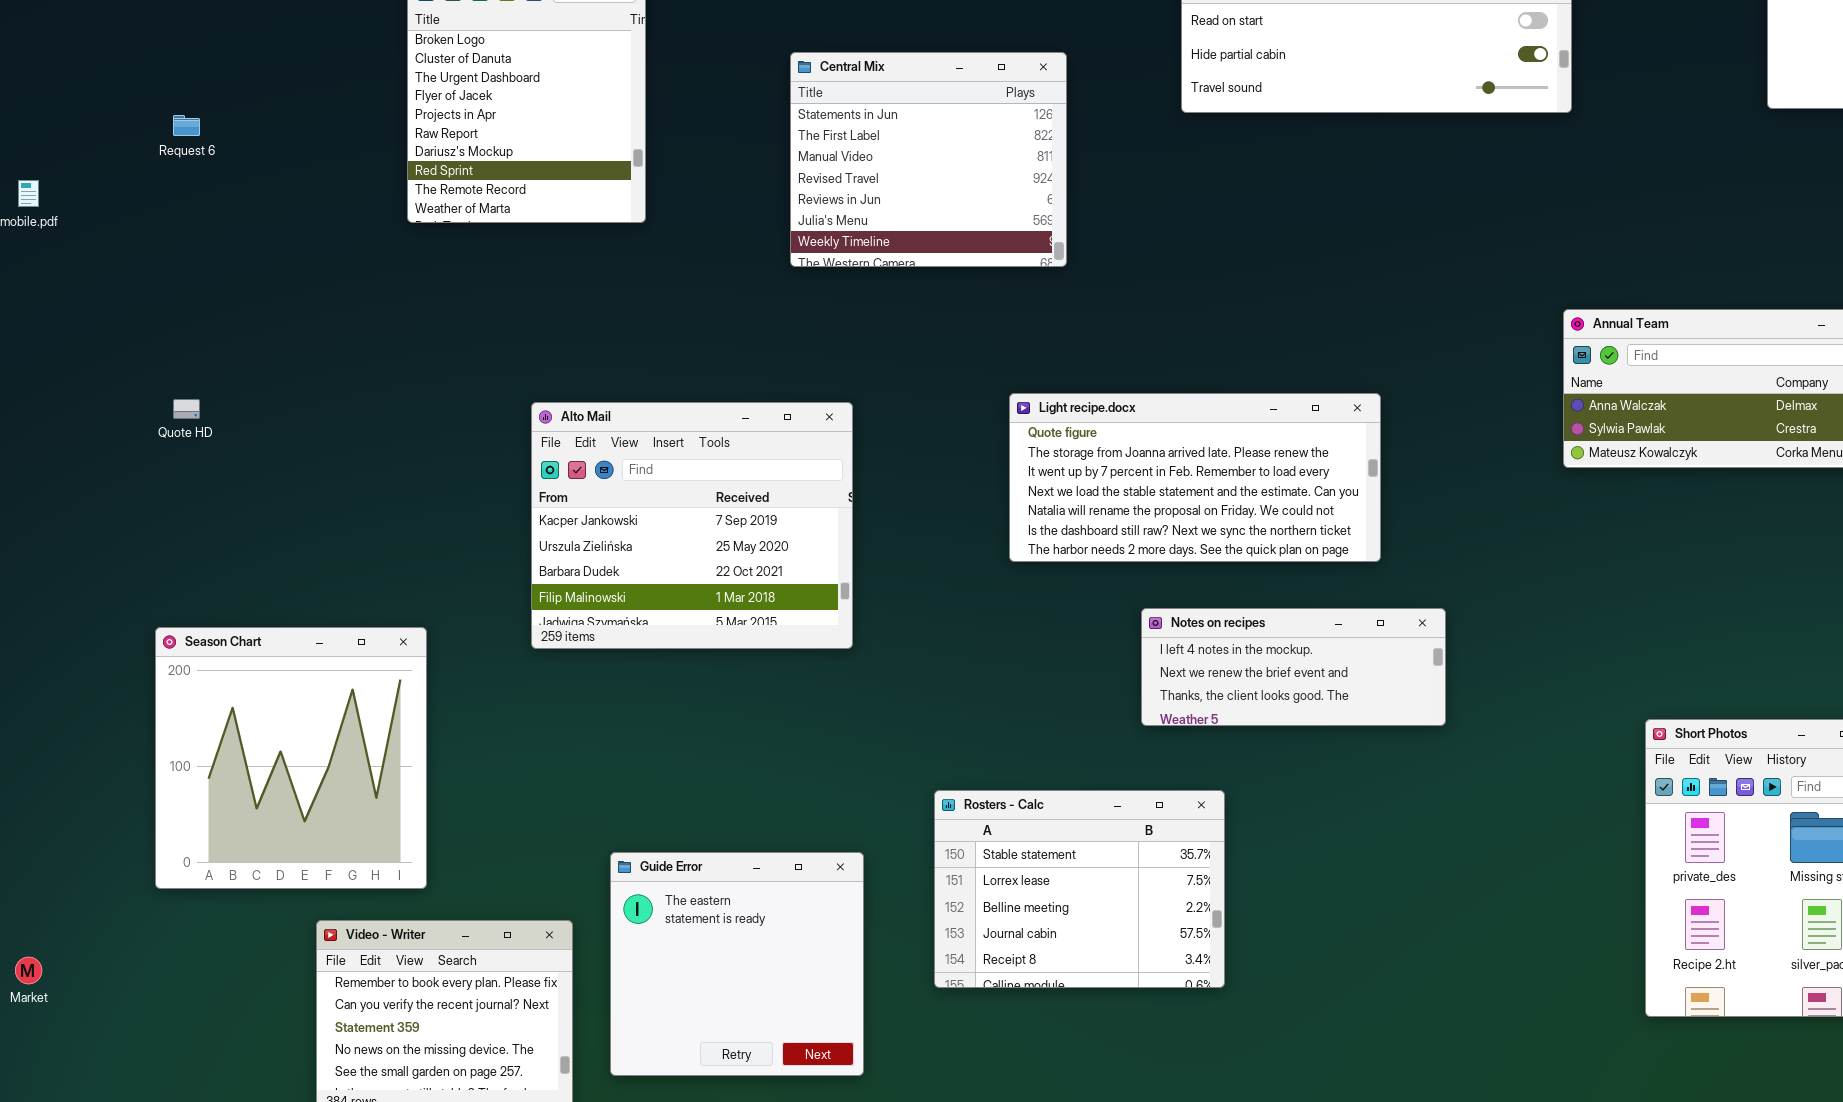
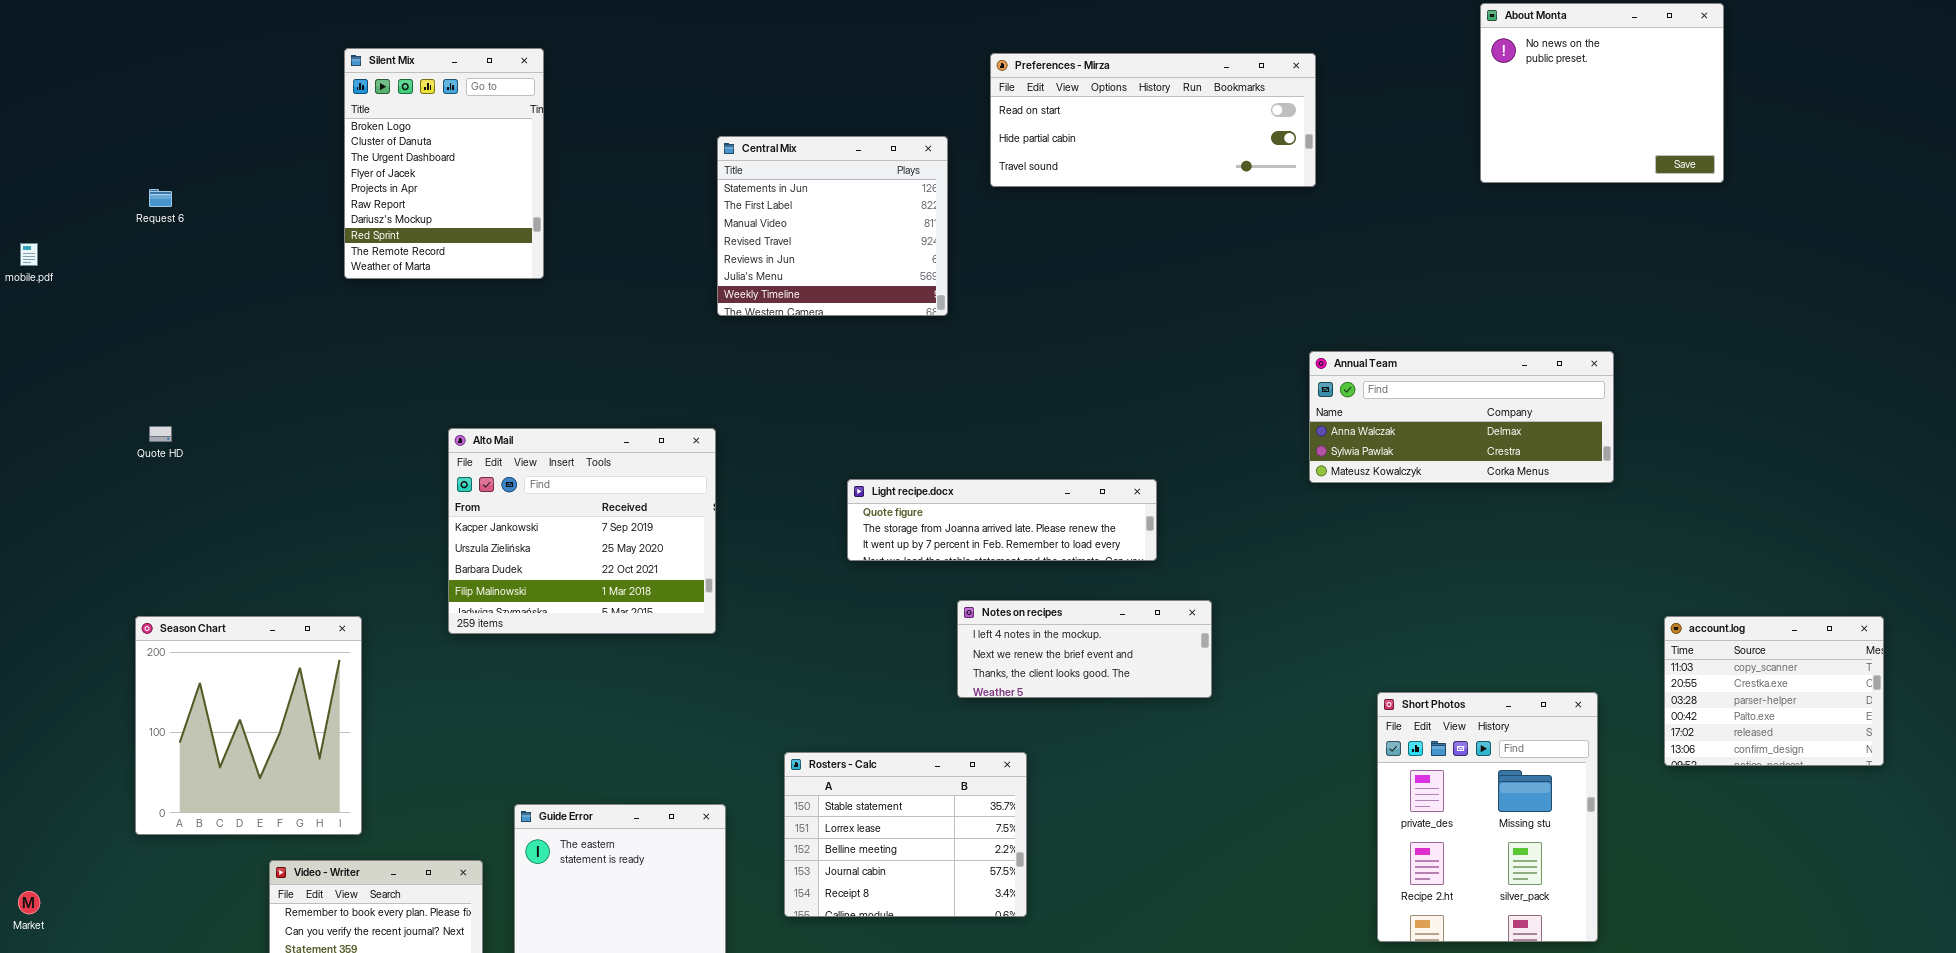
Central Mix: [790,52,1067,267] -> [717,136,948,316], moved
Light recipe.docx: [1009,393,1381,562] -> [847,479,1157,561], resized

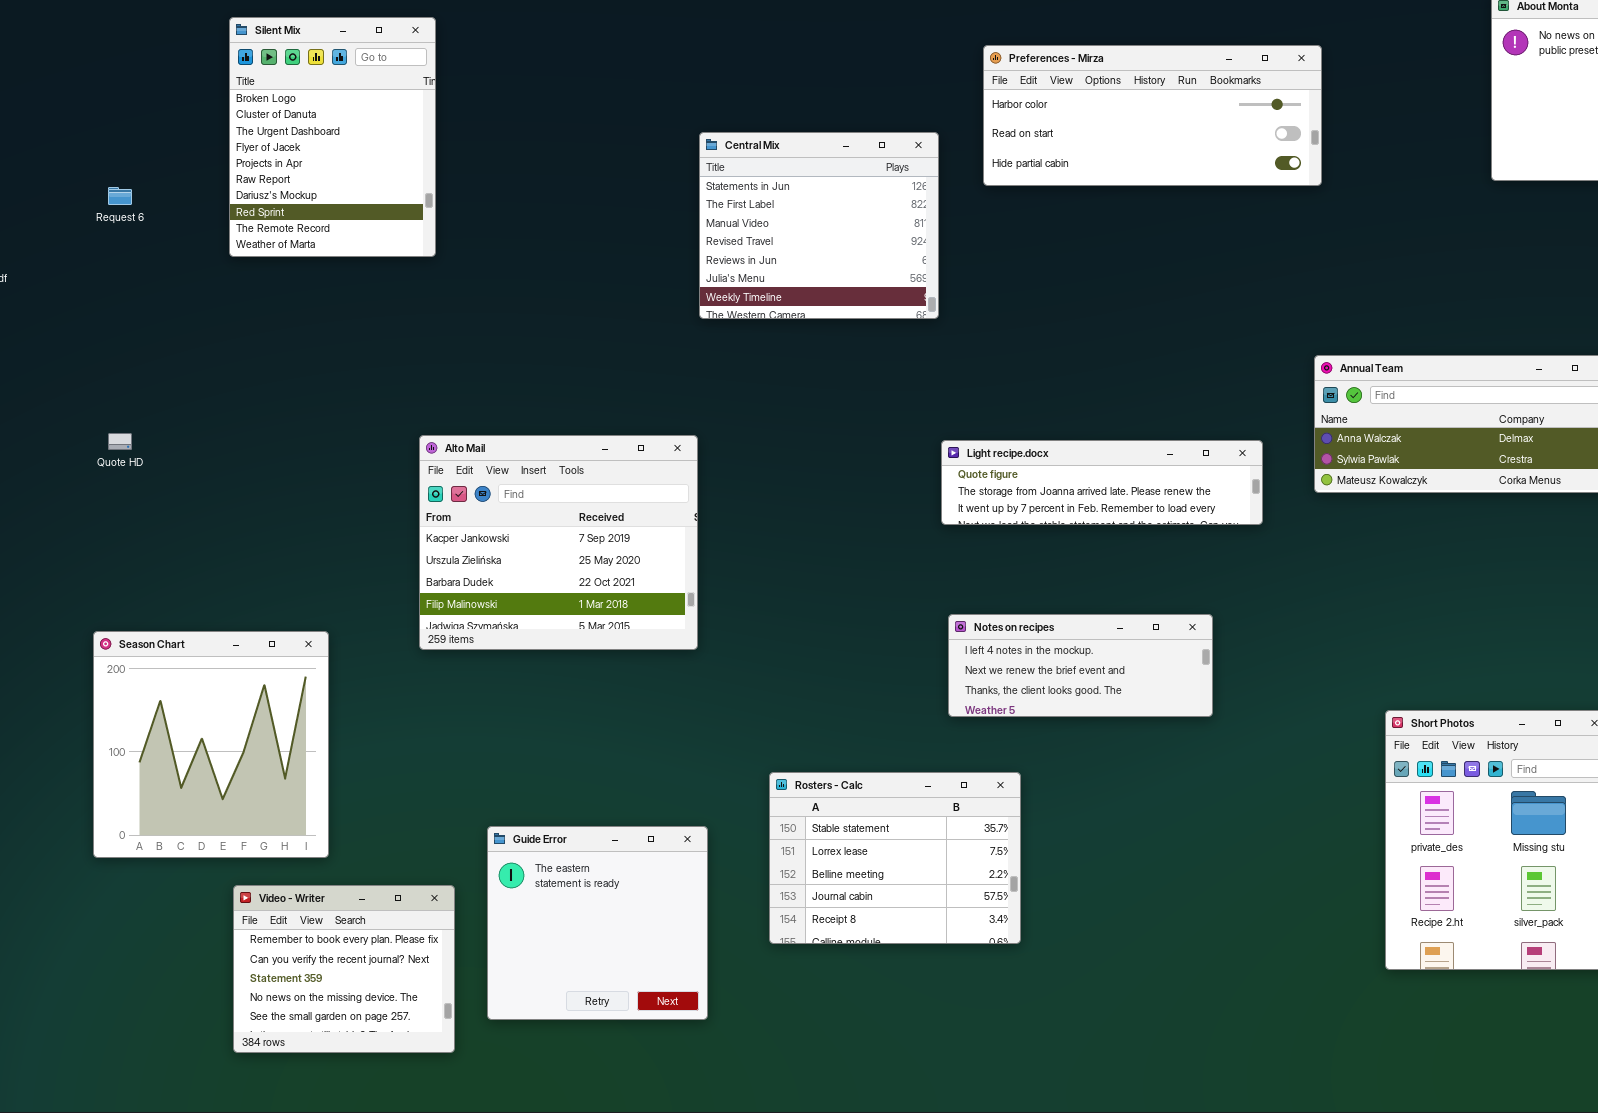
Silent Mix: [344,48,544,279] -> [229,17,436,257], moved
Preferences - Mirza: [990,53,1316,187] -> [983,45,1322,186], scrolled up 1 row
Light recipe.docx: [847,479,1157,561] -> [941,440,1263,525], moved

